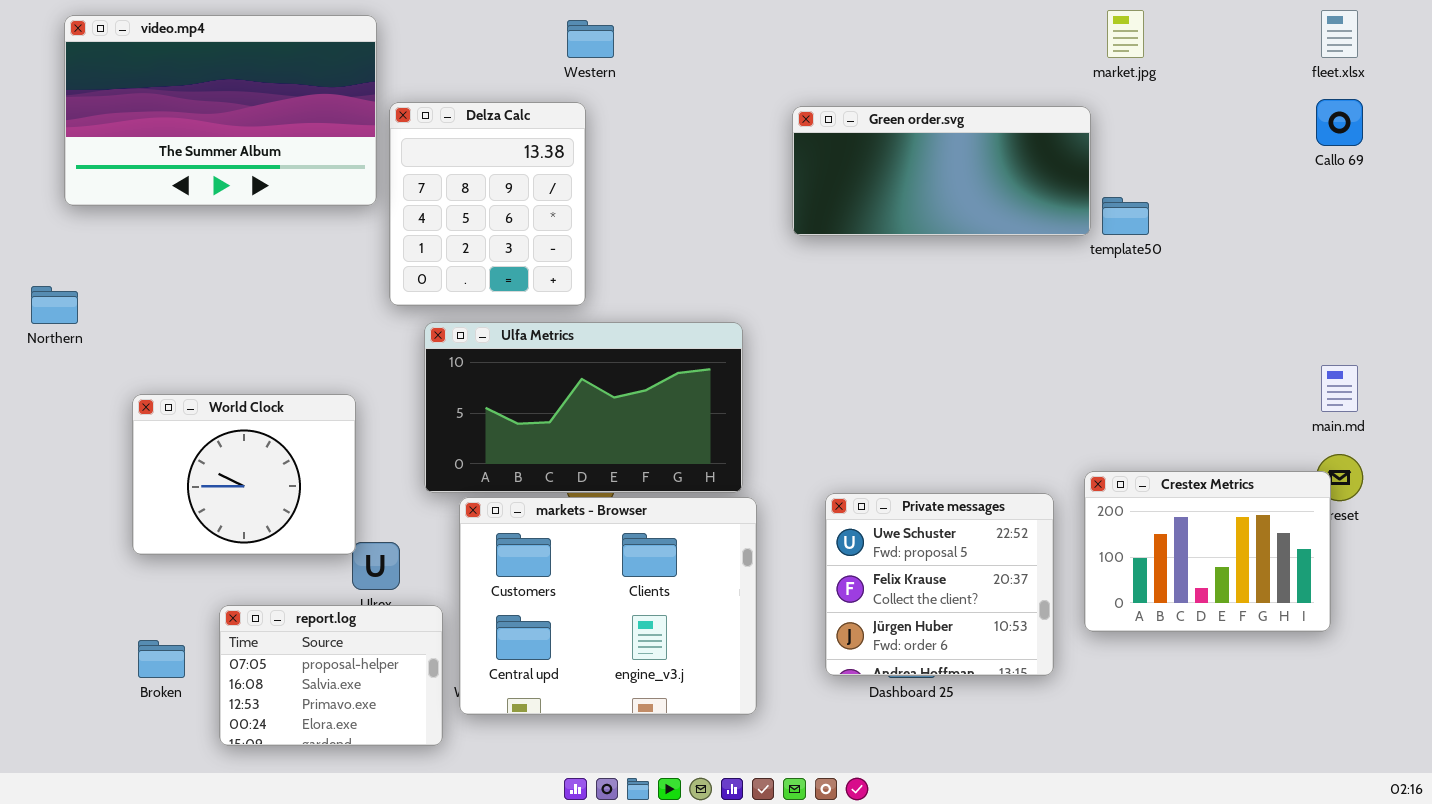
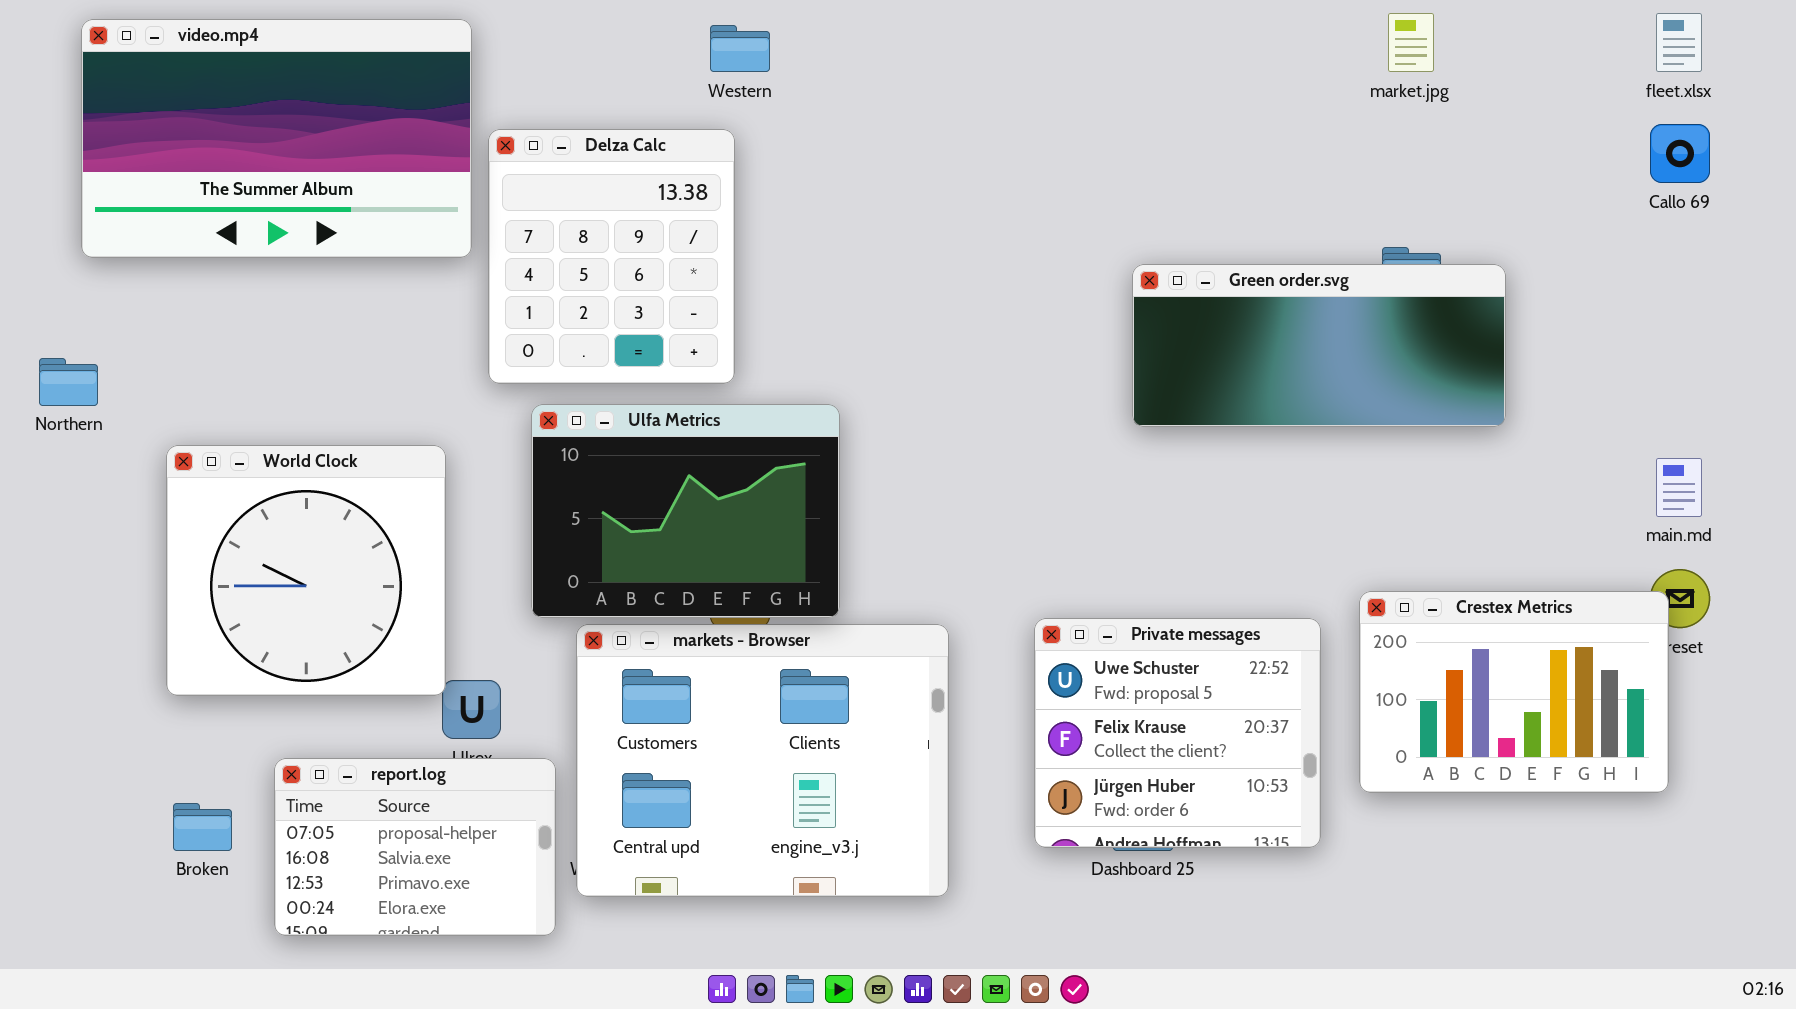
Green order.svg: [792,106,1091,236] -> [1132,264,1506,427], moved
Ulfa Metrics: [424,322,743,493] -> [531,404,840,618], resized
World Clock: [132,394,356,555] -> [166,445,446,696], resized

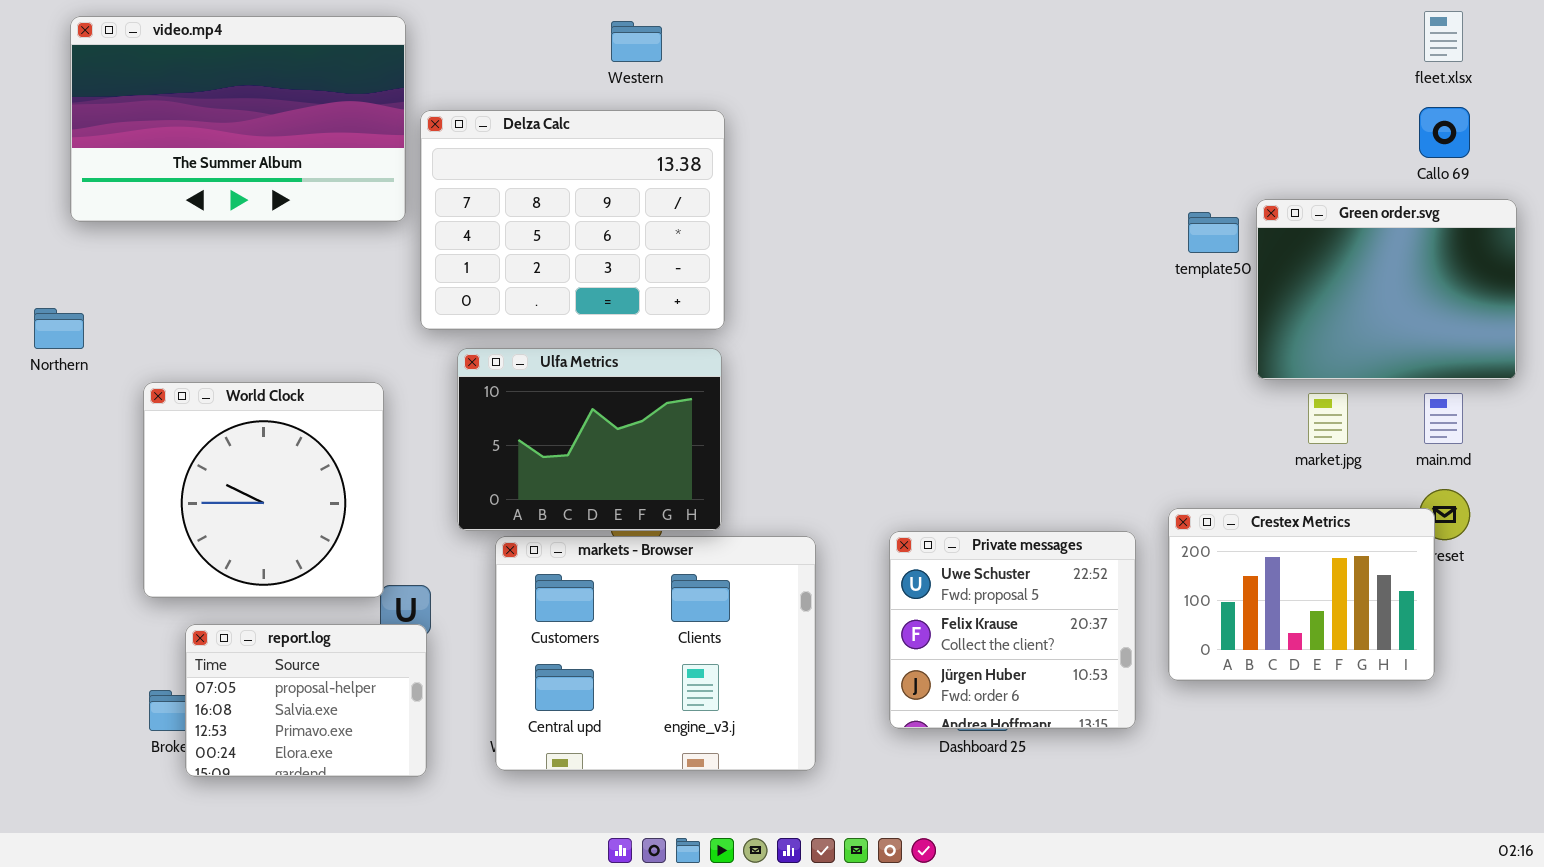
market.jpg: [1388,13,1434,72] -> [1308,393,1348,444], moved
Delza Calc: [488,129,735,384] -> [420,110,725,330], resized
Green order.svg: [1132,264,1506,427] -> [1256,199,1517,380], moved, resized
report.log: [274,758,556,936] -> [185,624,427,777], moved

